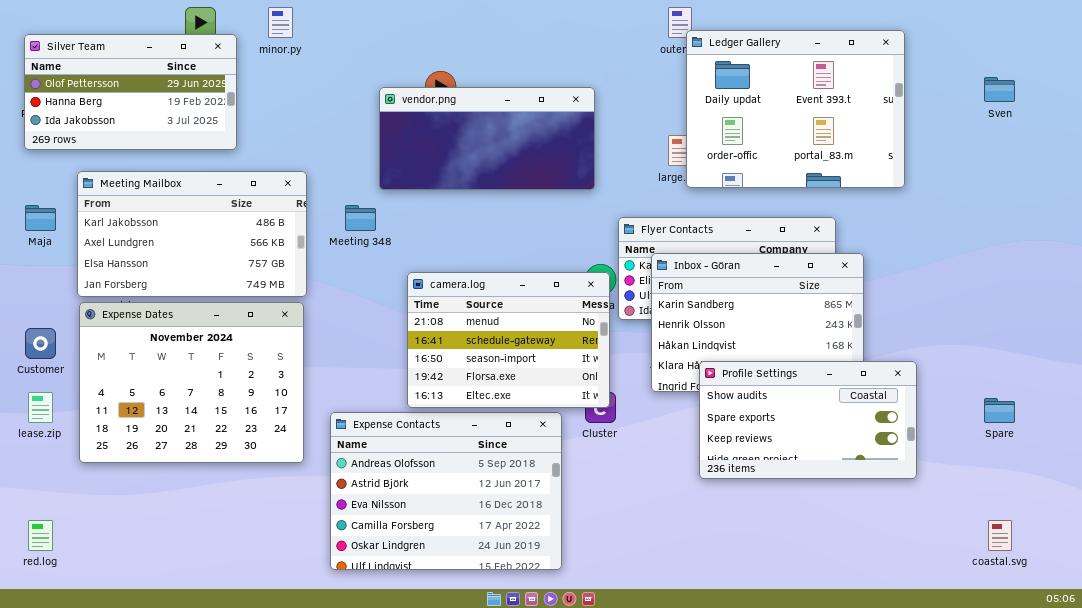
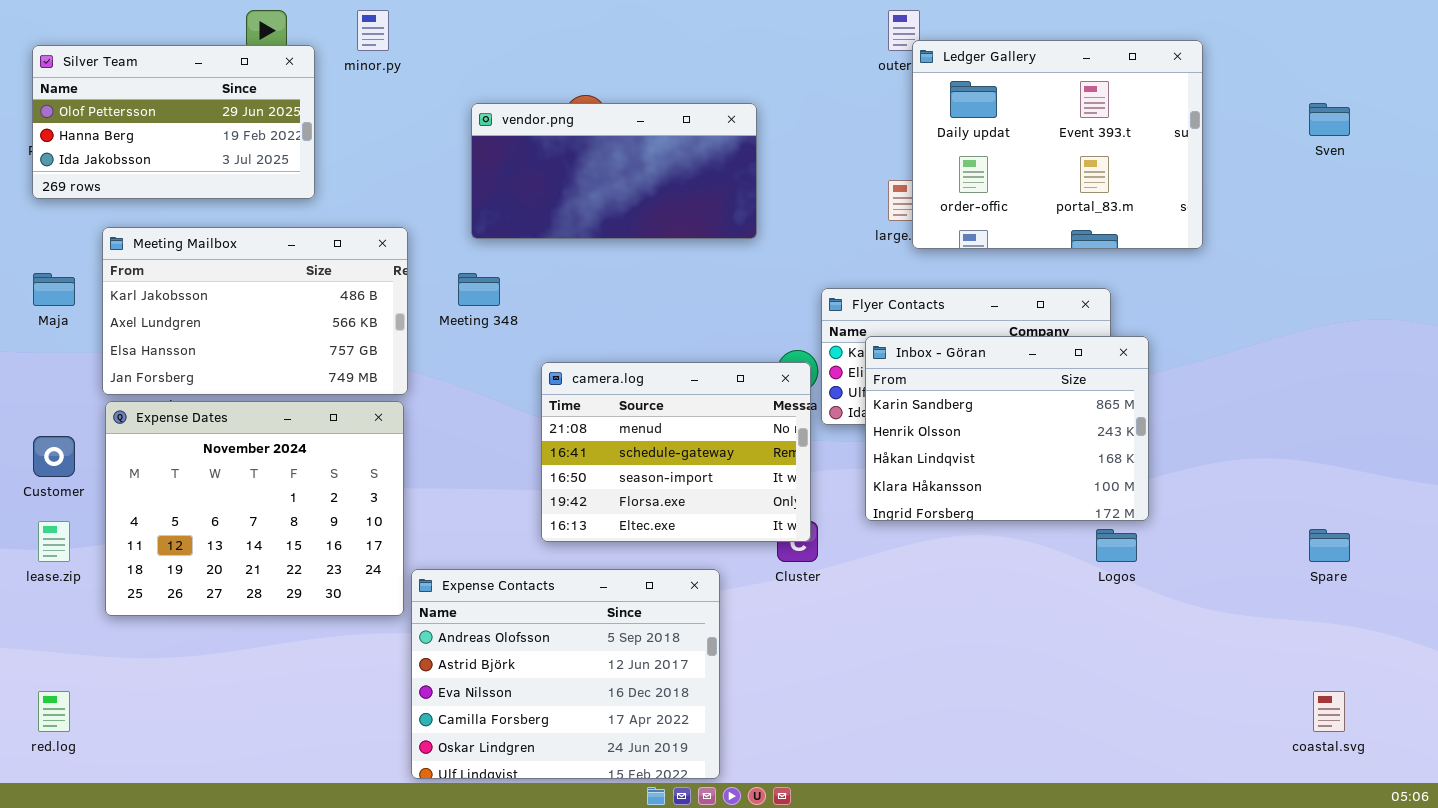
vendor.png: [379,87,595,190] -> [471,103,757,239], moved
Profile Settings: [699,361,917,479] -> none, closed
Expense Contacts: [330,412,562,570] -> [411,569,720,779], moved

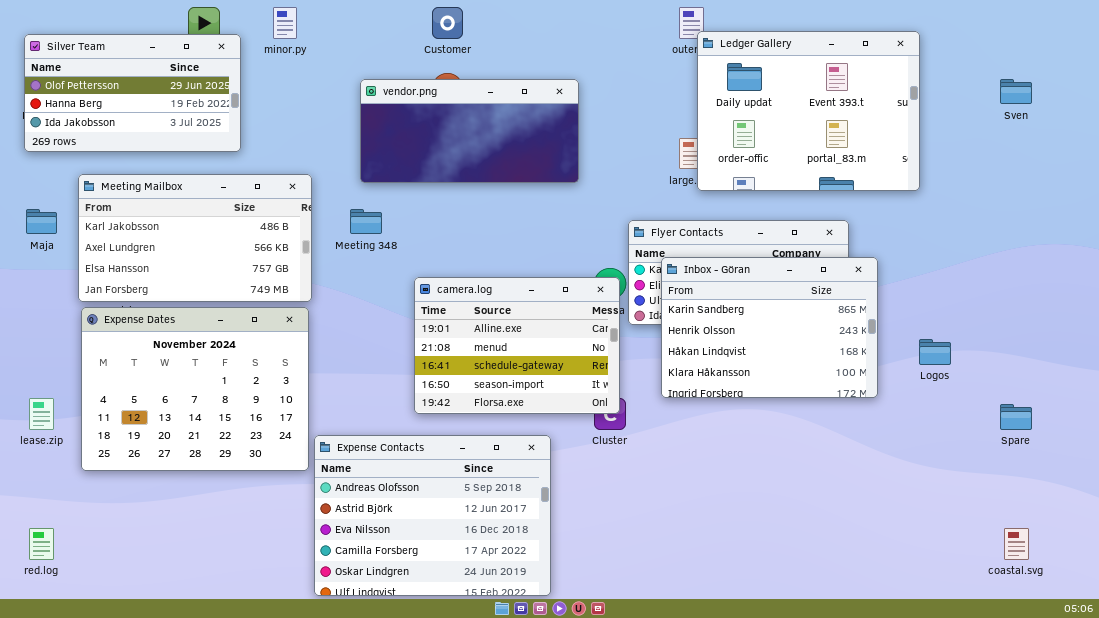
camera.log: [541,362,811,542] -> [414,277,620,414], scrolled up 1 row
Customer: [33,436,75,477] -> [432,7,463,39], moved
Logos: [1096,529,1137,562] -> [919,339,951,365], moved

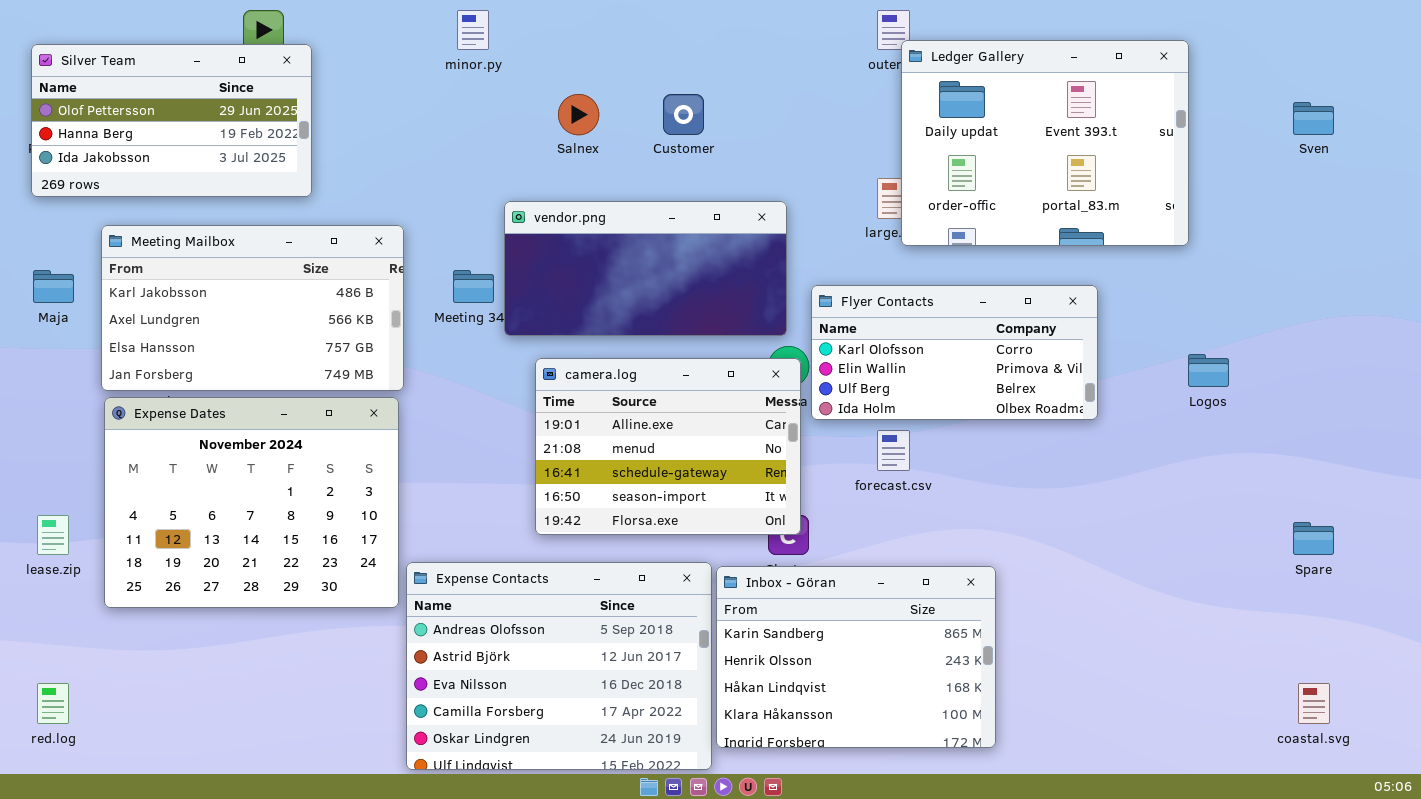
minor.py: [273,7,297,39] -> [457,10,489,50], moved
Customer: [432,7,463,39] -> [663,94,704,135], moved
vendor.png: [360,79,579,183] -> [504,201,787,336], moved
Inbox - Göran: [661,257,878,398] -> [716,566,996,748], moved
Logos: [919,339,951,365] -> [1188,354,1229,387], moved

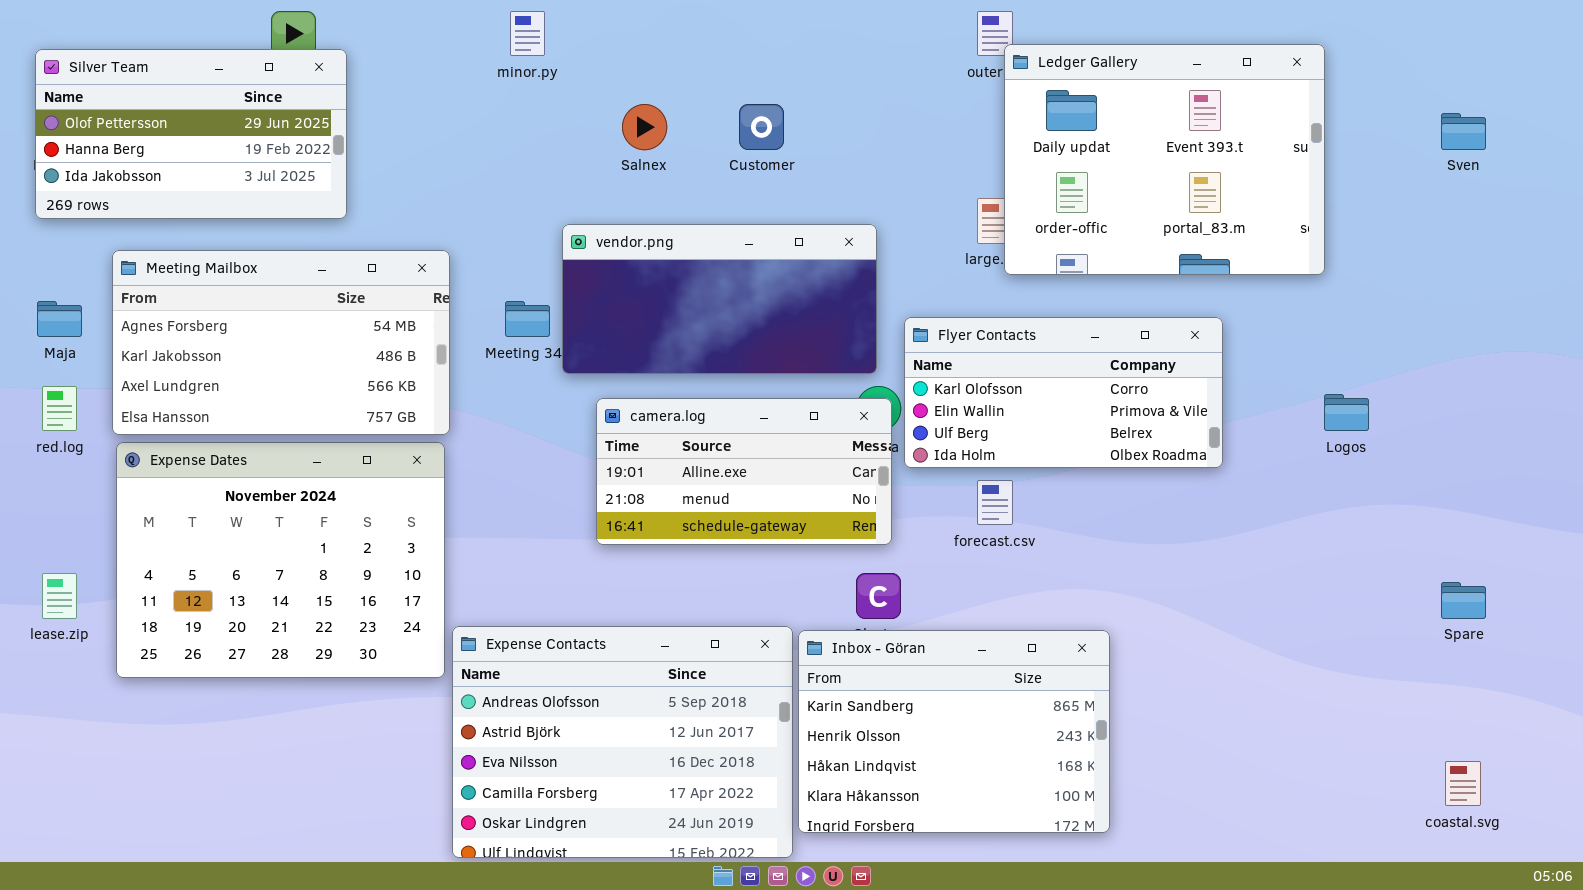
Meeting Mailbox: [101,225,404,391] -> [112,250,450,435], scrolled up 1 row
camera.log: [535,358,801,535] -> [596,398,892,545], resized
red.log: [37,683,69,724] -> [42,386,77,431], moved

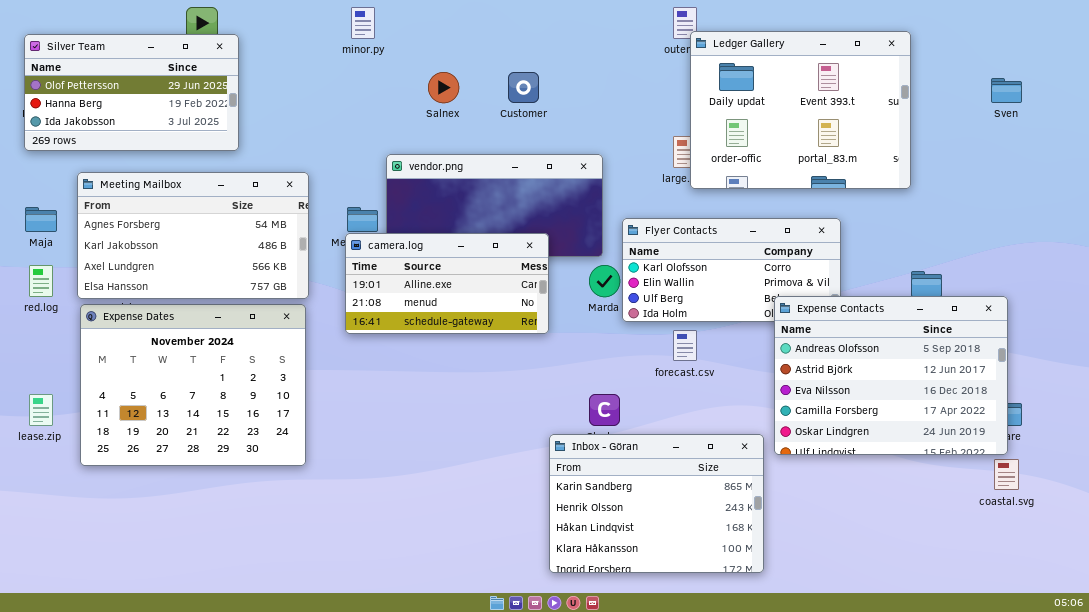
camera.log: [596,398,892,545] -> [345,233,549,334], moved
Expense Contacts: [452,626,793,858] -> [774,296,1008,455], moved
coastal.svg: [1445,761,1481,806] -> [994,459,1019,490], moved

